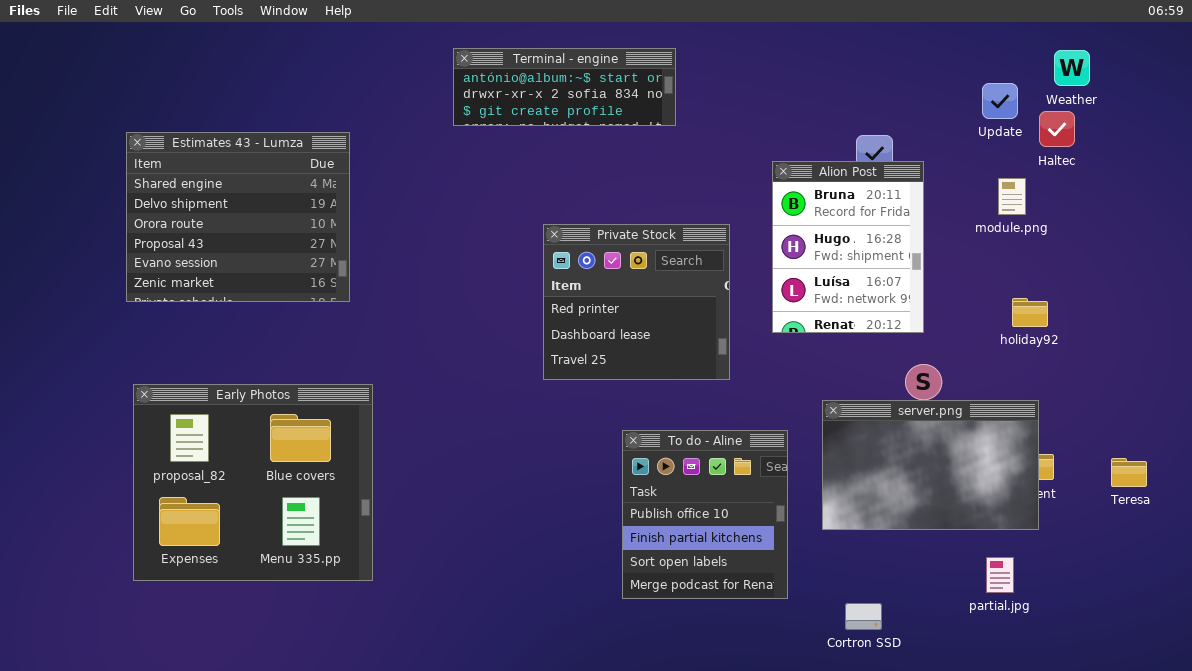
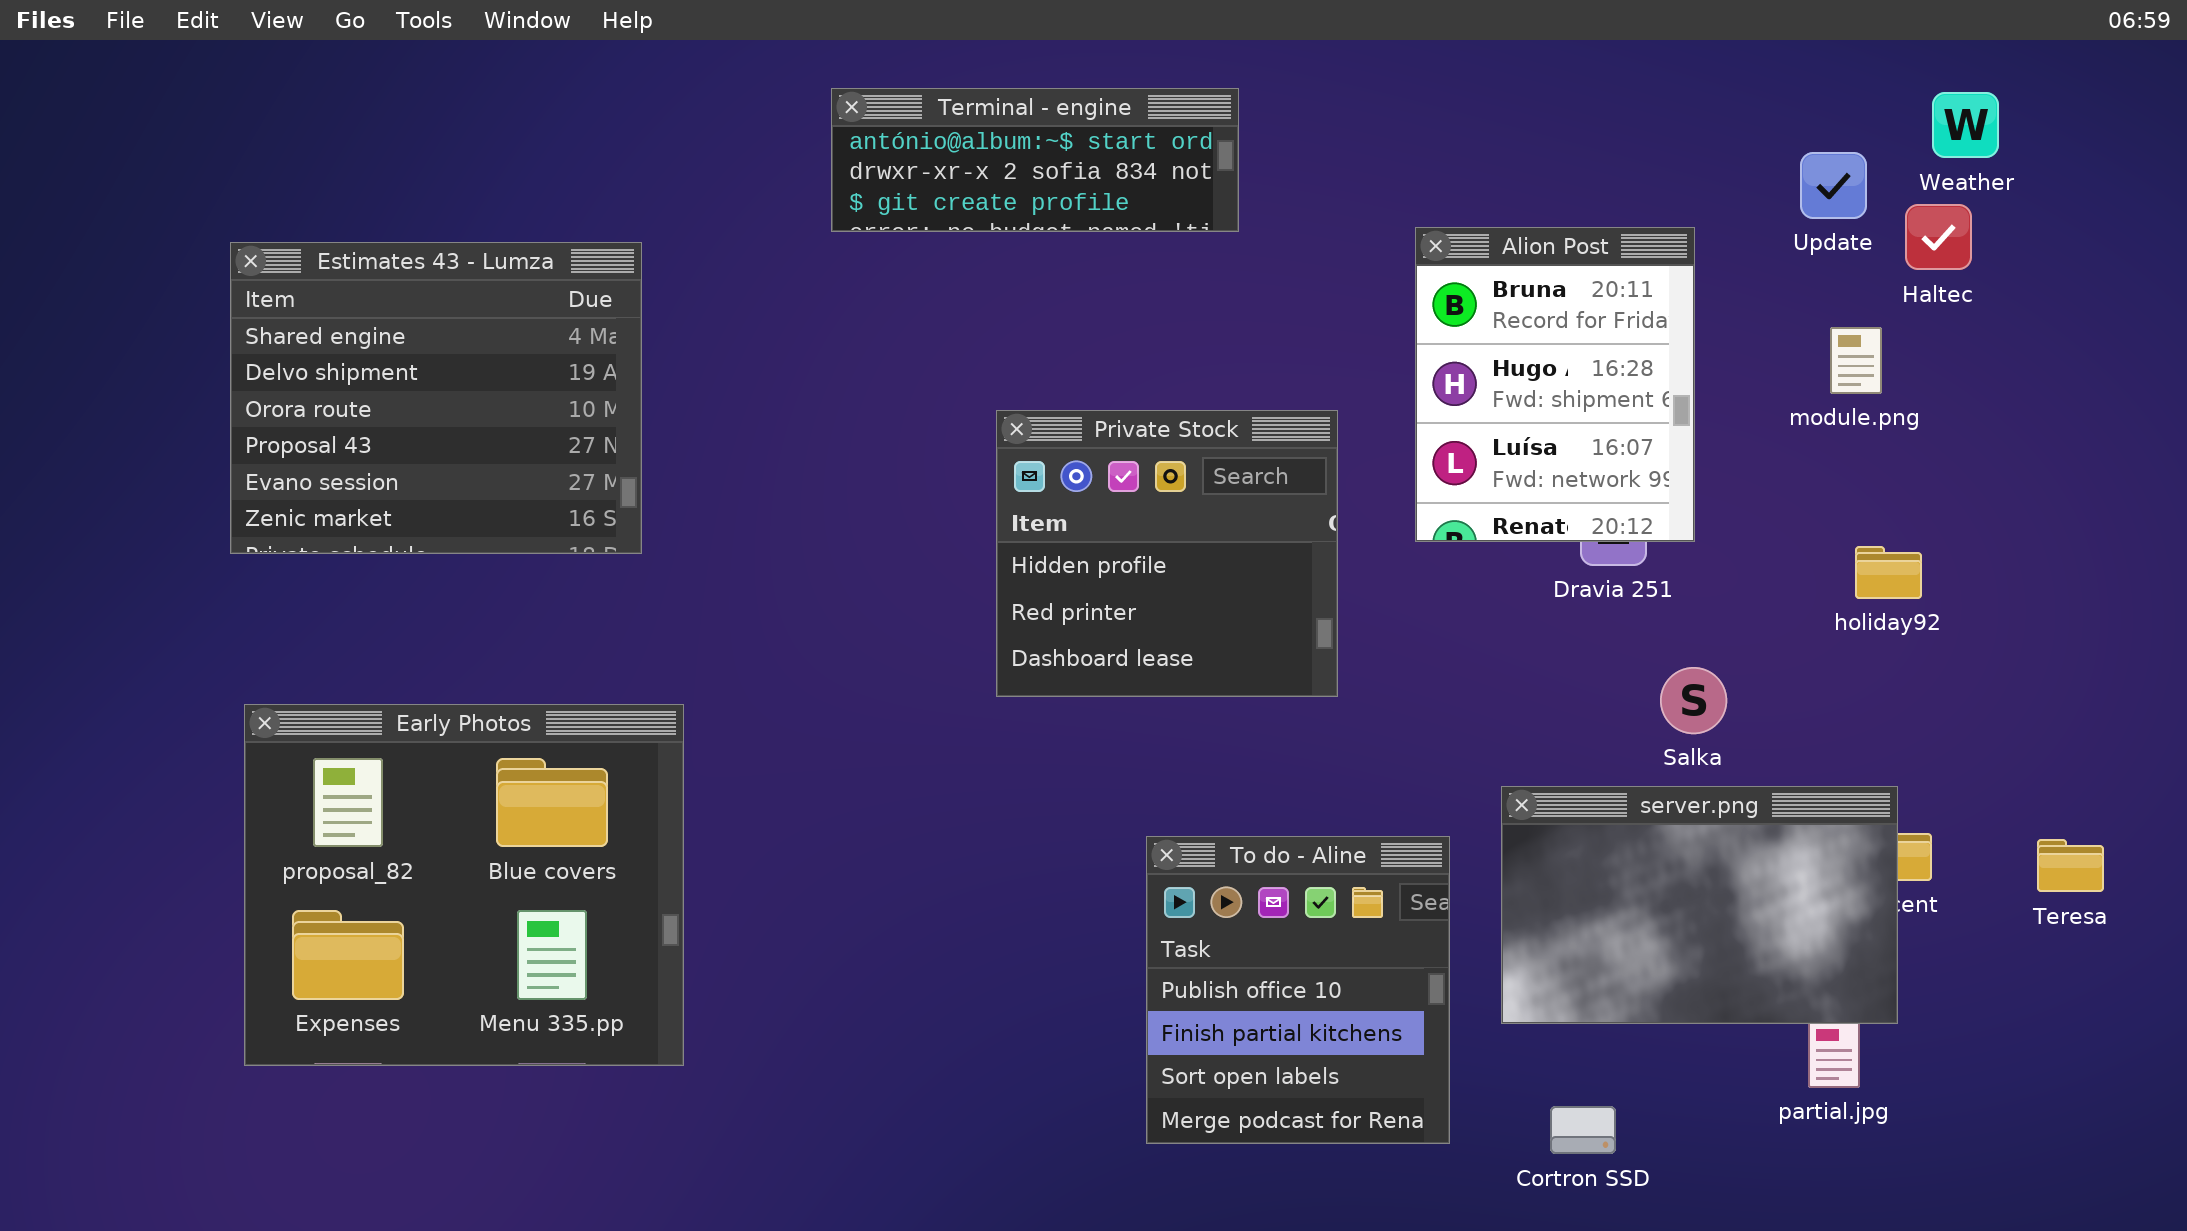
Alion Post: [772,161,924,333] -> [1415,227,1695,542], moved
Private Stock: [543,224,730,380] -> [996,410,1338,697], scrolled up 1 row
server.png: [822,400,1039,530] -> [1501,786,1898,1024], moved
To do - Aline: [622,430,788,599] -> [1146,836,1450,1144], moved

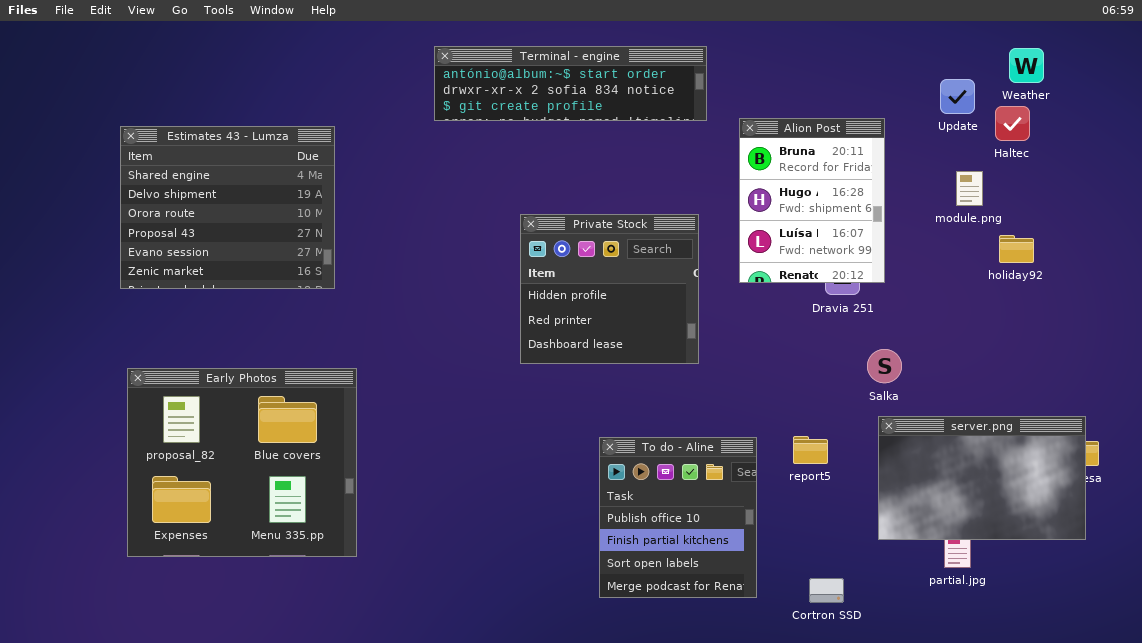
Terminal - engine: [831,88,1239,232] -> [434,46,707,121], resized
holiday92: [1855,546,1922,599] -> [999,235,1034,263], moved
server.png: [1501,786,1898,1024] -> [878,416,1086,540], moved

